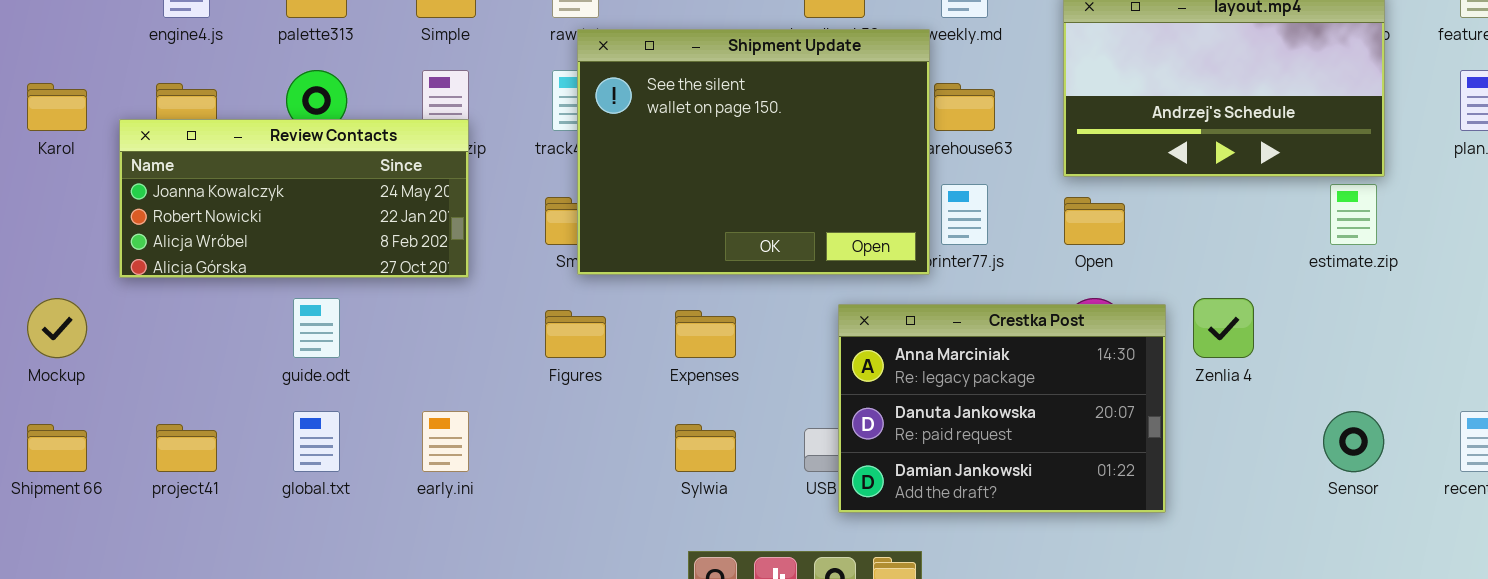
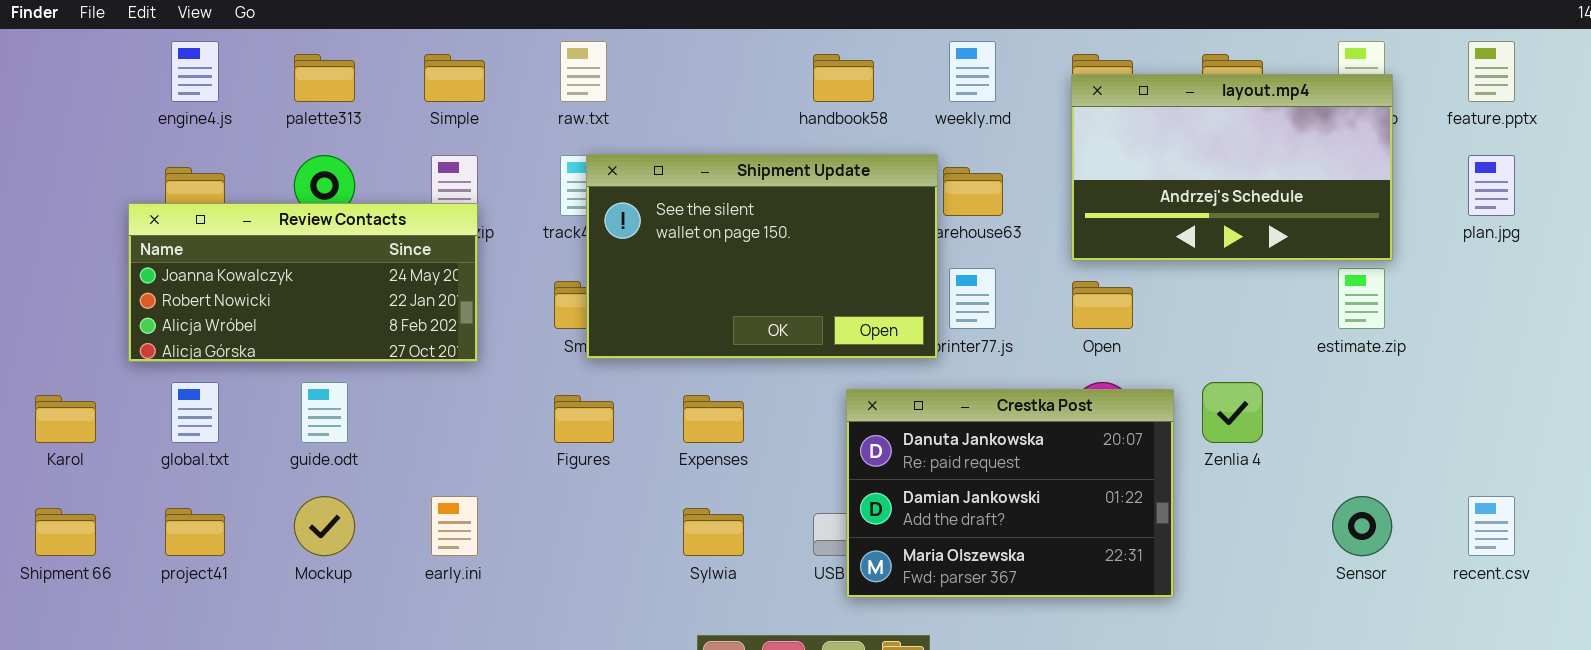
Shipment Update: [577,29,930,275] -> [586,154,938,359], resized
Karol: [27,83,87,131] -> [35,395,96,443], moved
Mockup: [27,298,87,358] -> [294,496,355,556], moved
Crestka Post: [838,304,1166,513] -> [846,389,1174,598], scrolled down 1 row
global.txt: [293,411,340,472] -> [171,382,219,443], moved

